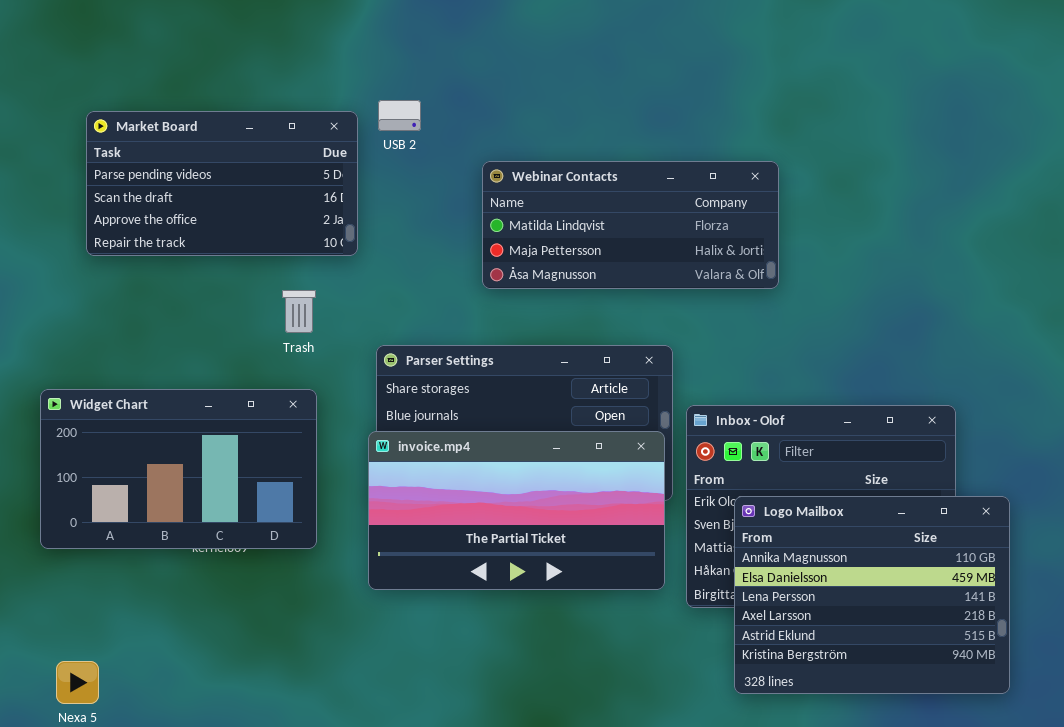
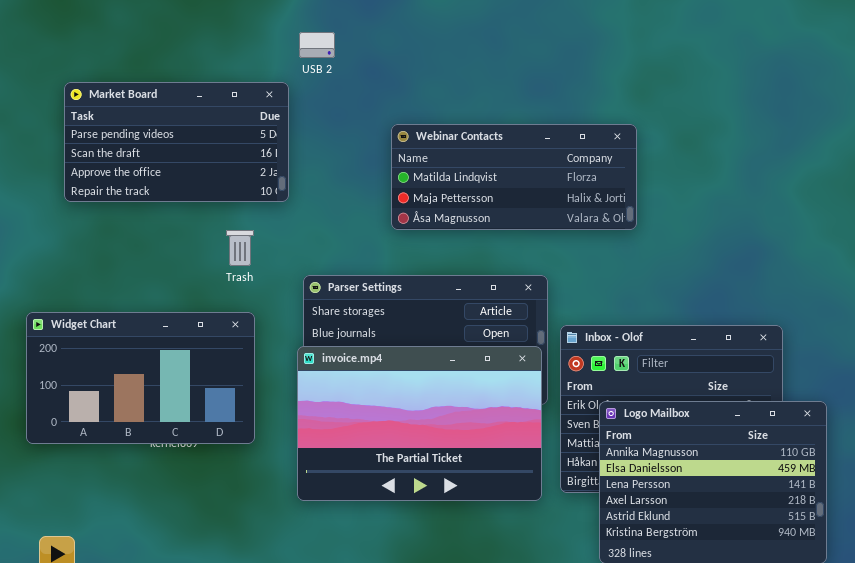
USB 2: [378,100,421,131] -> [299,32,335,58], moved
invoice.mp4: [368,431,665,590] -> [297,346,542,501], resized

